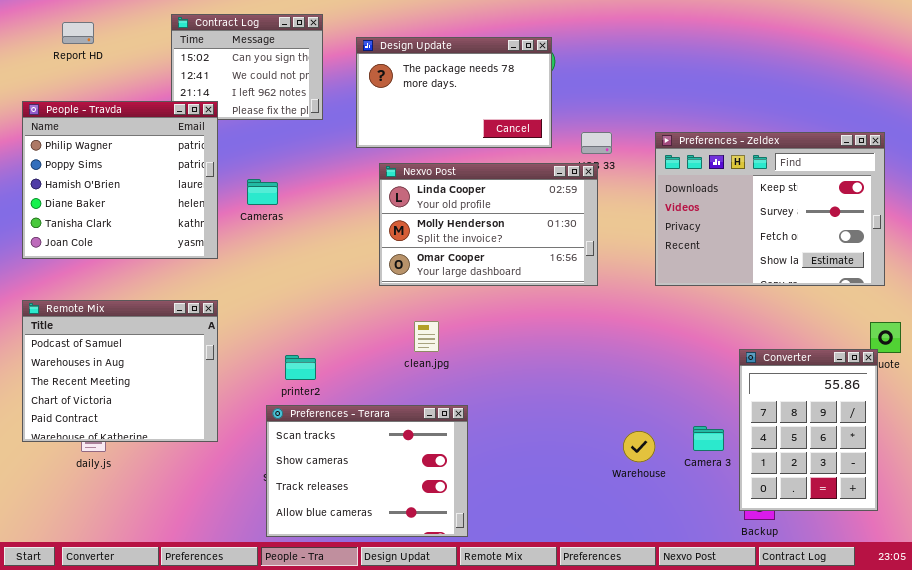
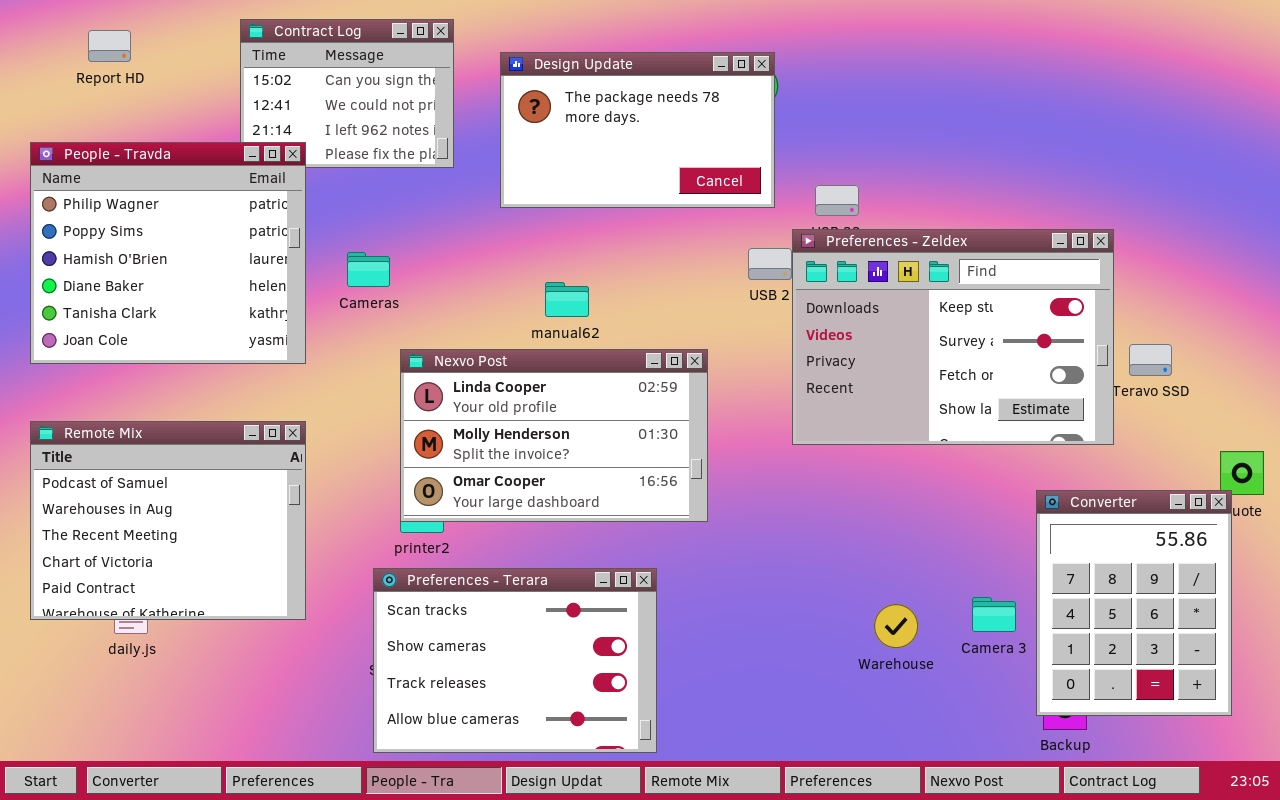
Preferences - Zeldex: [655,132,885,286] -> [792,229,1114,445], moved
Nexvo Post: [379,163,598,286] -> [400,349,708,522], moved

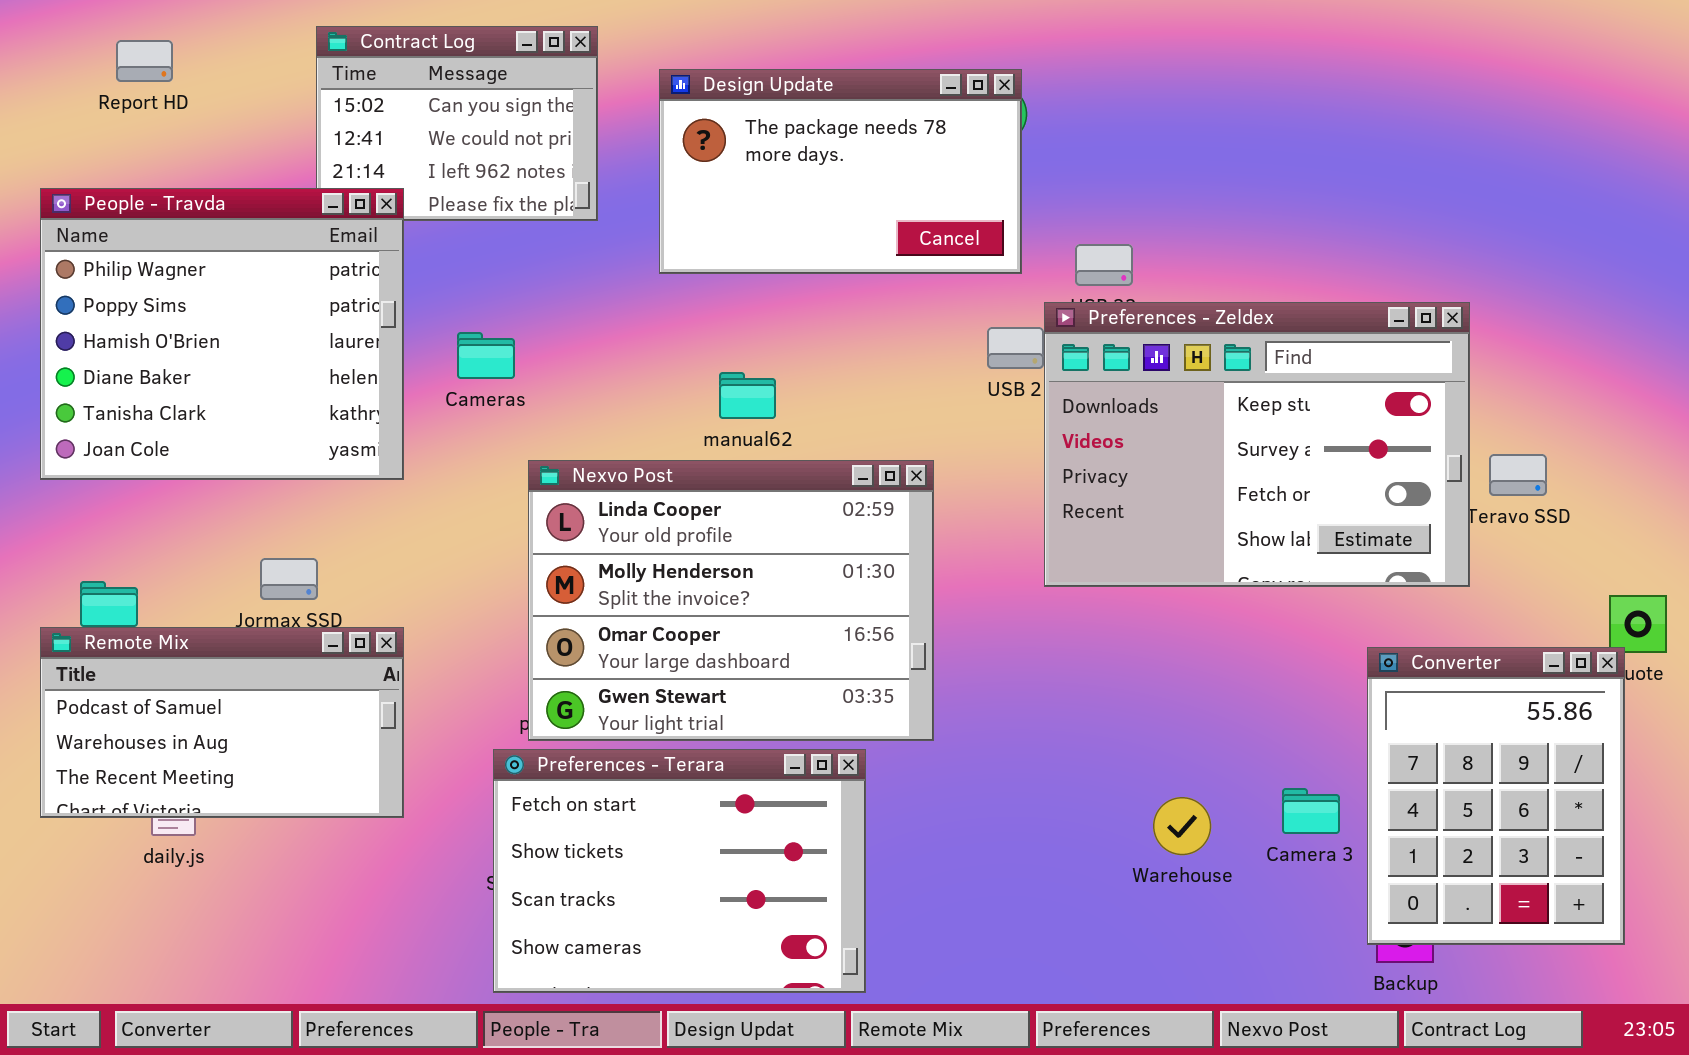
Nexvo Post: [400,349,708,522] -> [528,460,934,741], resized
Remote Mix: [30,421,306,620] -> [40,627,404,818], resized
Preferences - Terara: [373,568,657,753] -> [493,749,866,993], scrolled up 2 rows

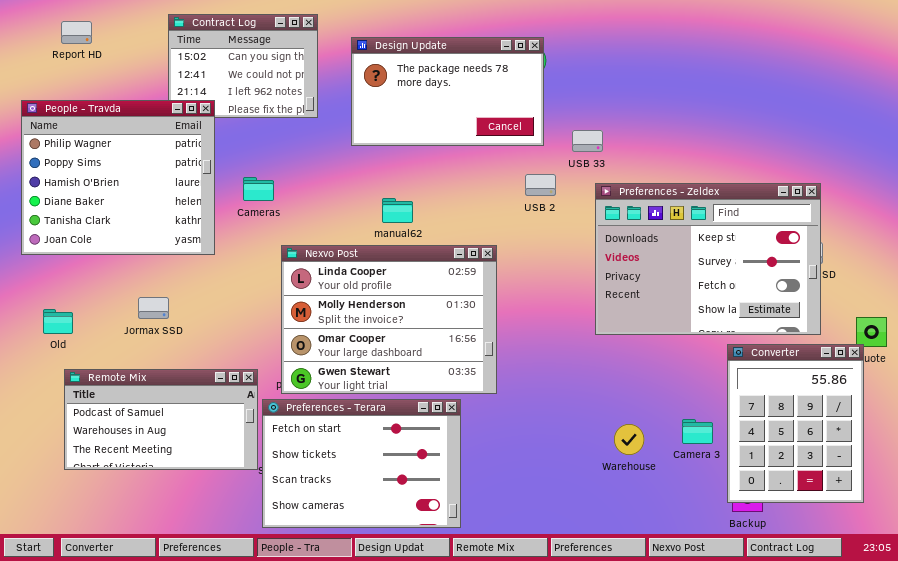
Preferences - Zeldex: [1044,302,1470,587] -> [595,183,821,335], moved
Remote Mix: [40,627,404,818] -> [64,369,258,470], moved

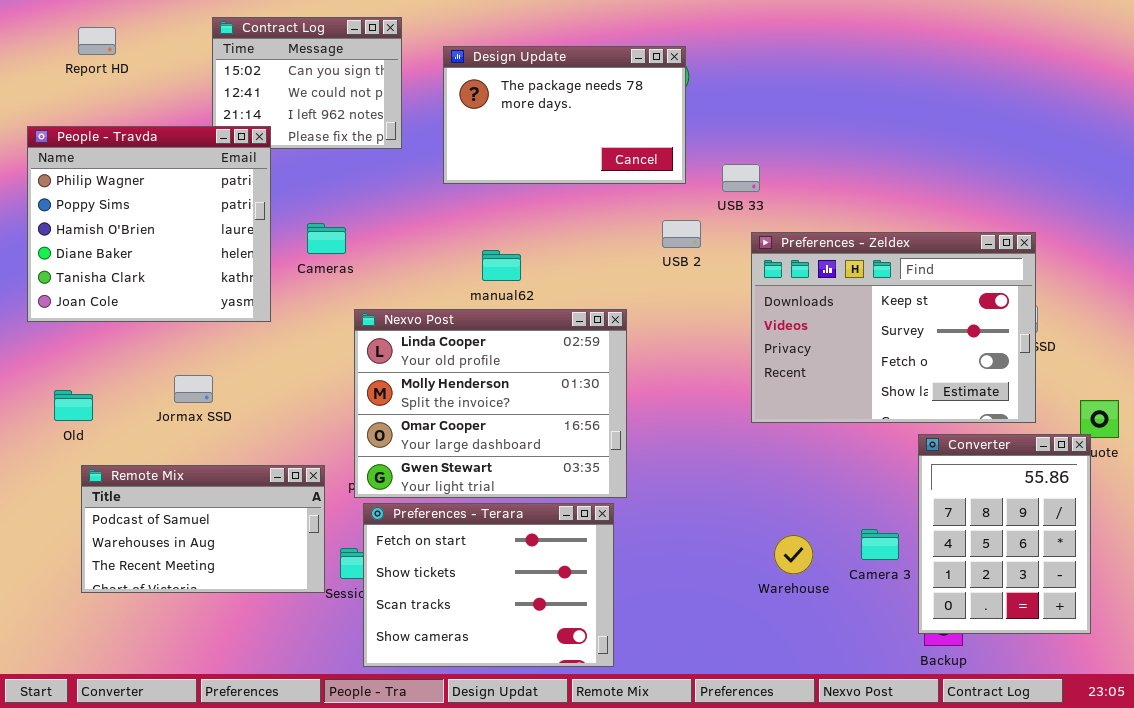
Preferences - Terara: [262,399,461,528] -> [363,503,614,667], moved

